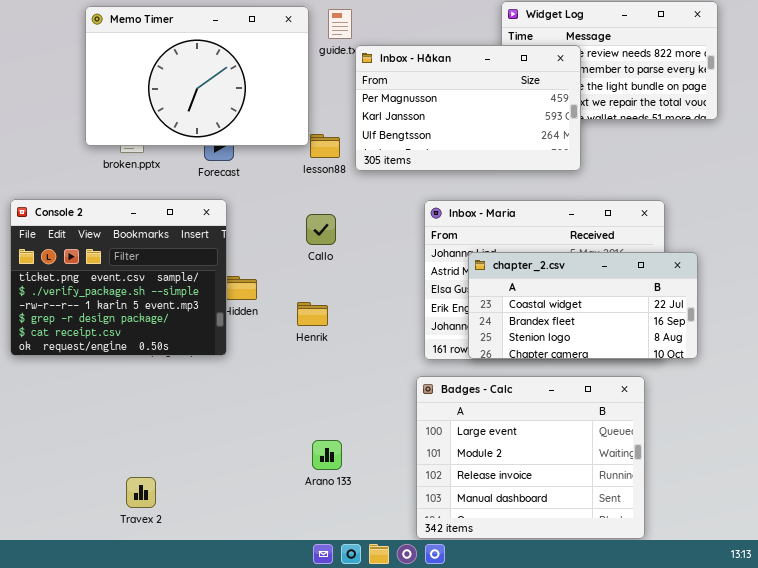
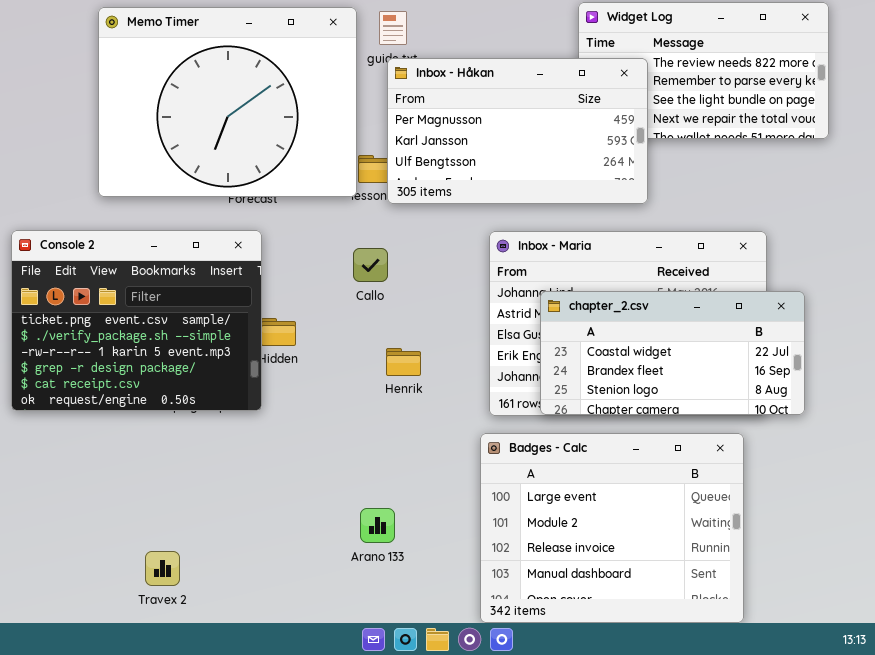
Memo Timer: [85,6,309,146] -> [98,7,357,197], resized
Inbox - Håkan: [355,45,581,171] -> [387,58,648,204], moved
Henrik: [297,302,328,326] -> [386,348,421,376], moved

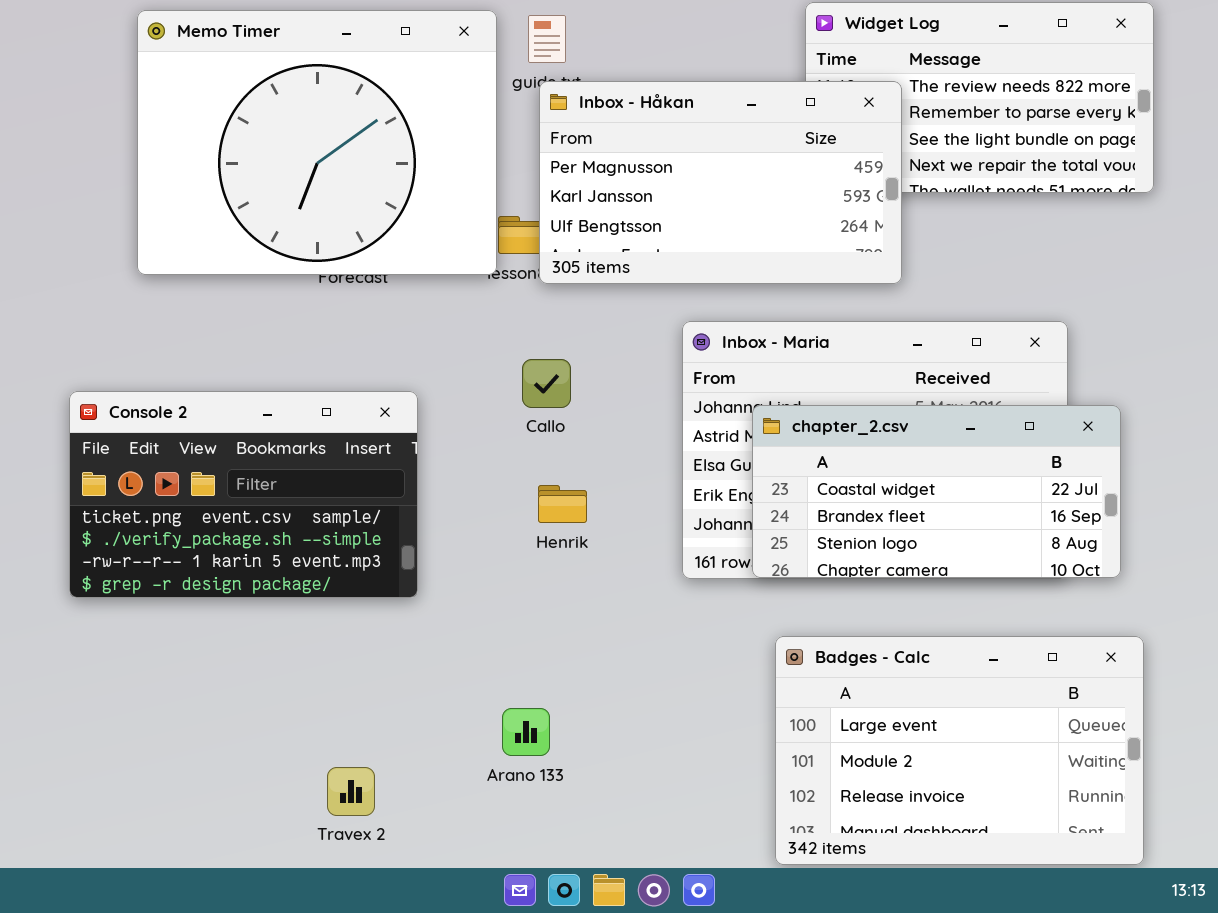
Console 2: [11,230,262,411] -> [69,391,418,598], moved, resized
Callo: [353,248,388,282] -> [522,359,571,408], moved
Badges - Calc: [480,433,744,623] -> [775,636,1144,865], moved, resized
Travex 2: [145,551,180,586] -> [327,767,375,816], moved

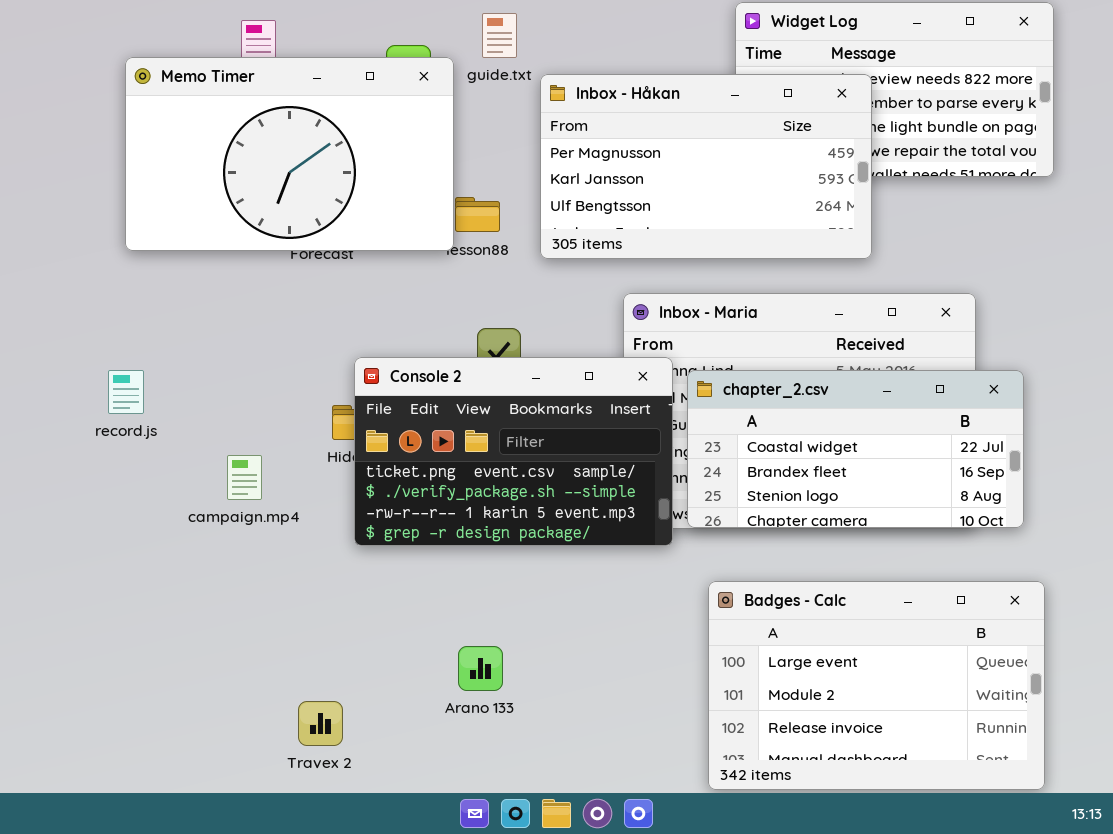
Memo Timer: [137,10,497,275] -> [125,57,454,251], resized
Inbox - Håkan: [539,81,902,284] -> [540,74,872,259], moved
Console 2: [69,391,418,598] -> [354,357,673,546], moved

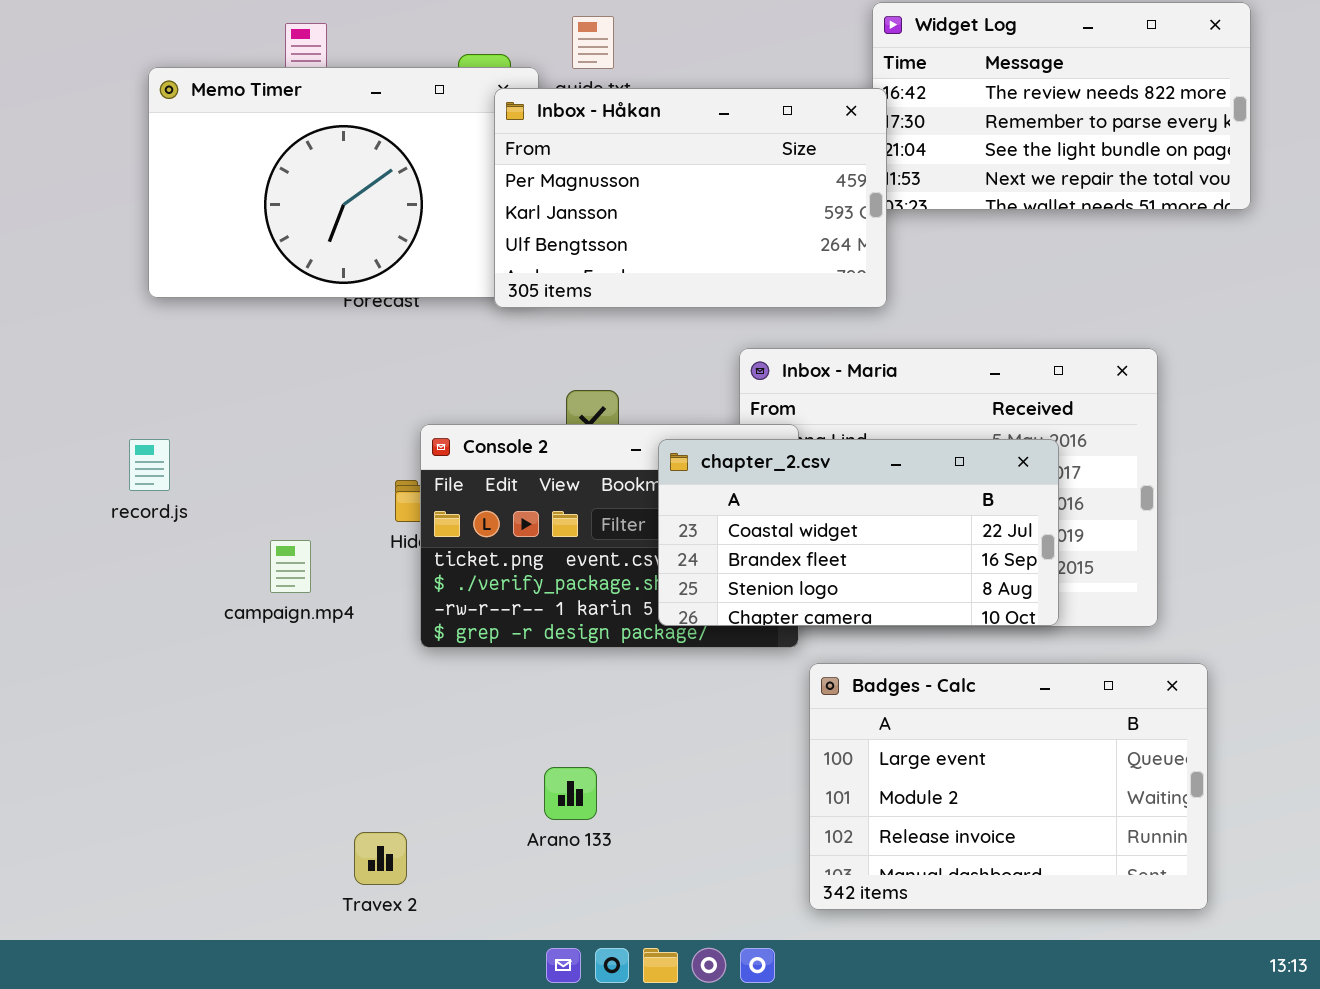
Inbox - Håkan: [540,74,872,259] -> [494,88,887,308], moved
chapter_2.csv: [687,370,1024,528] -> [658,439,1059,626], moved
Badges - Calc: [708,581,1045,790] -> [809,663,1208,910], moved

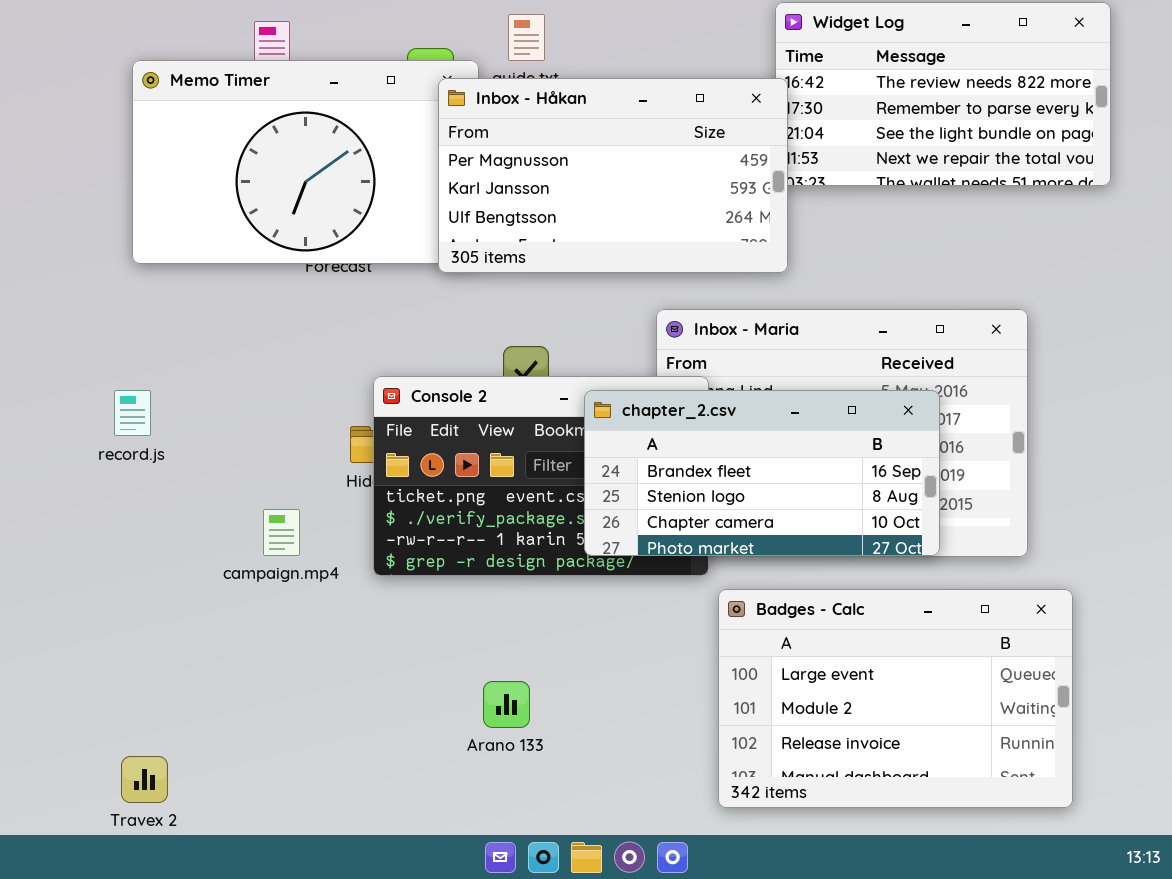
chapter_2.csv: [658,439,1059,626] -> [584,390,940,556], scrolled down 1 row
campaign.mp4: [270,540,311,593] -> [263,509,300,556], moved
Travex 2: [354,832,407,885] -> [121,756,168,803], moved

